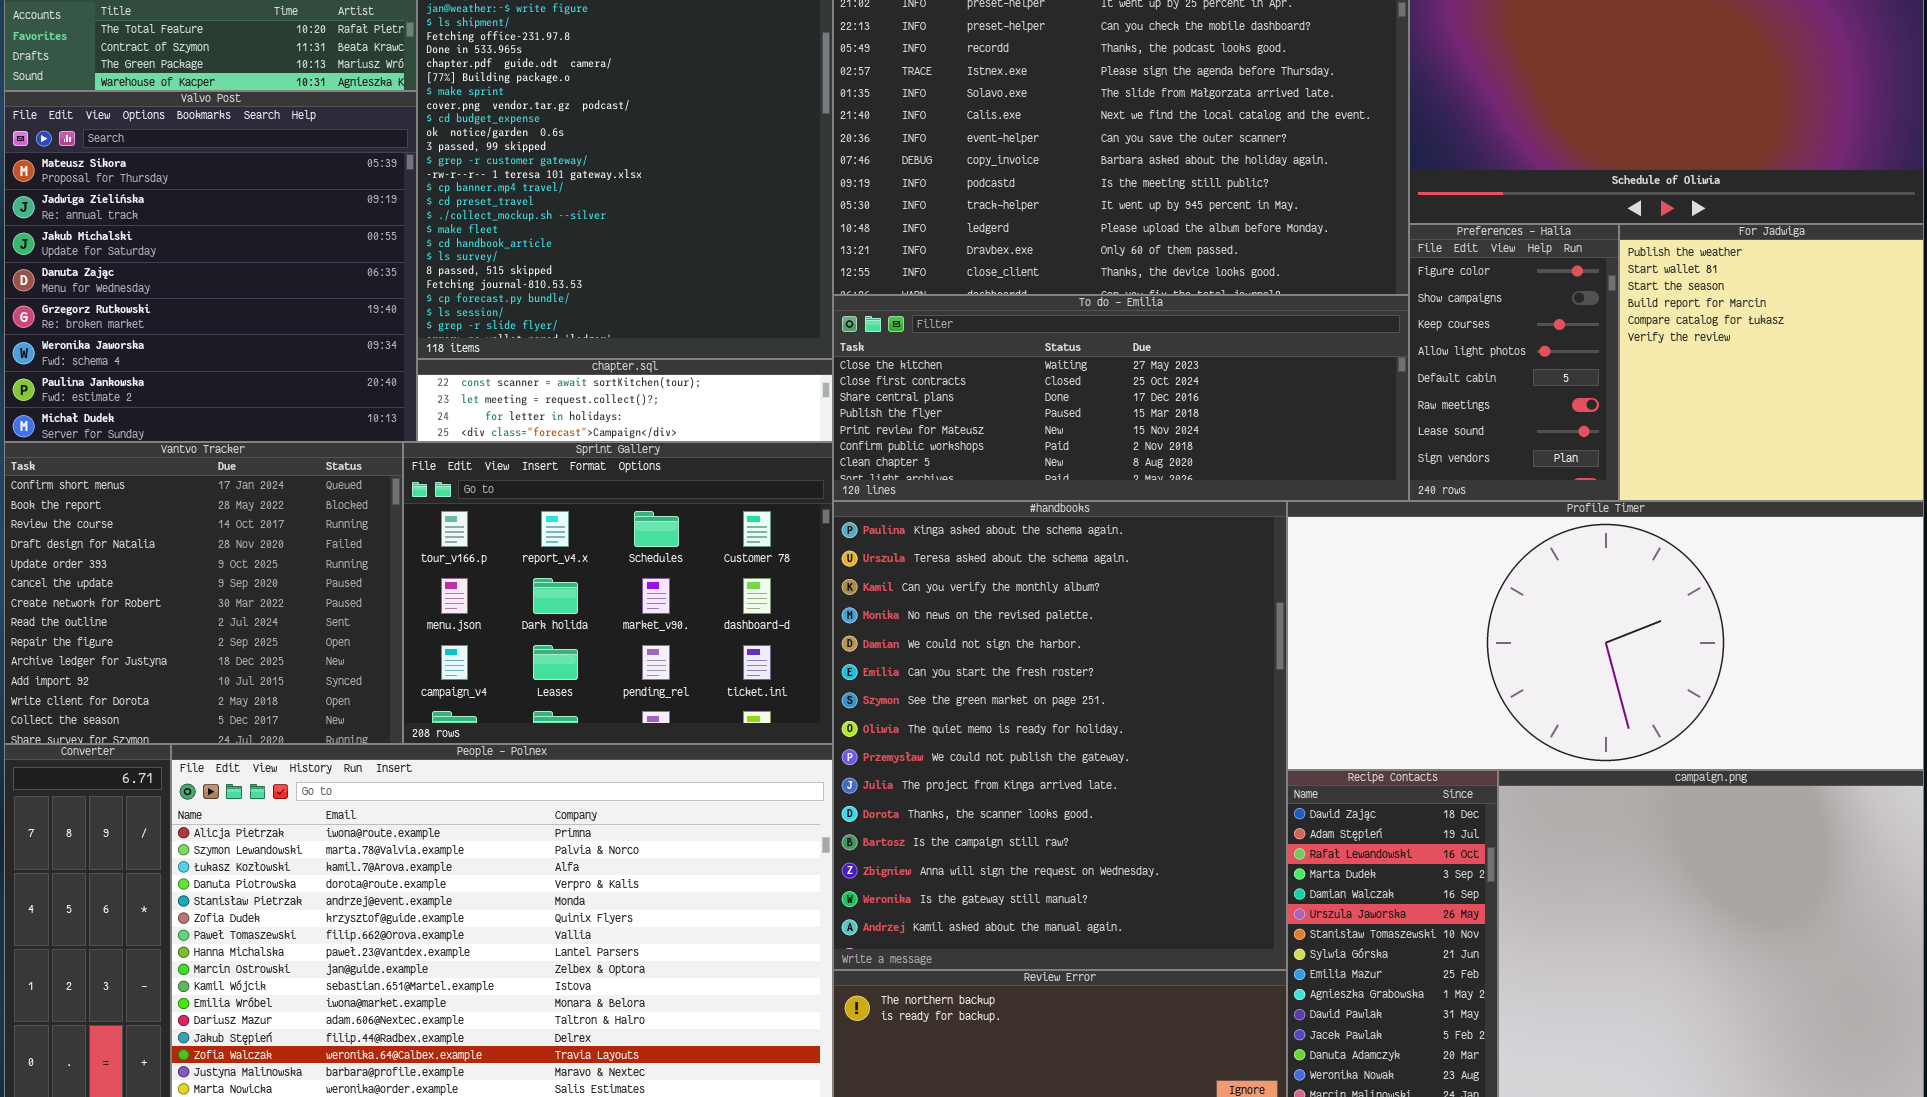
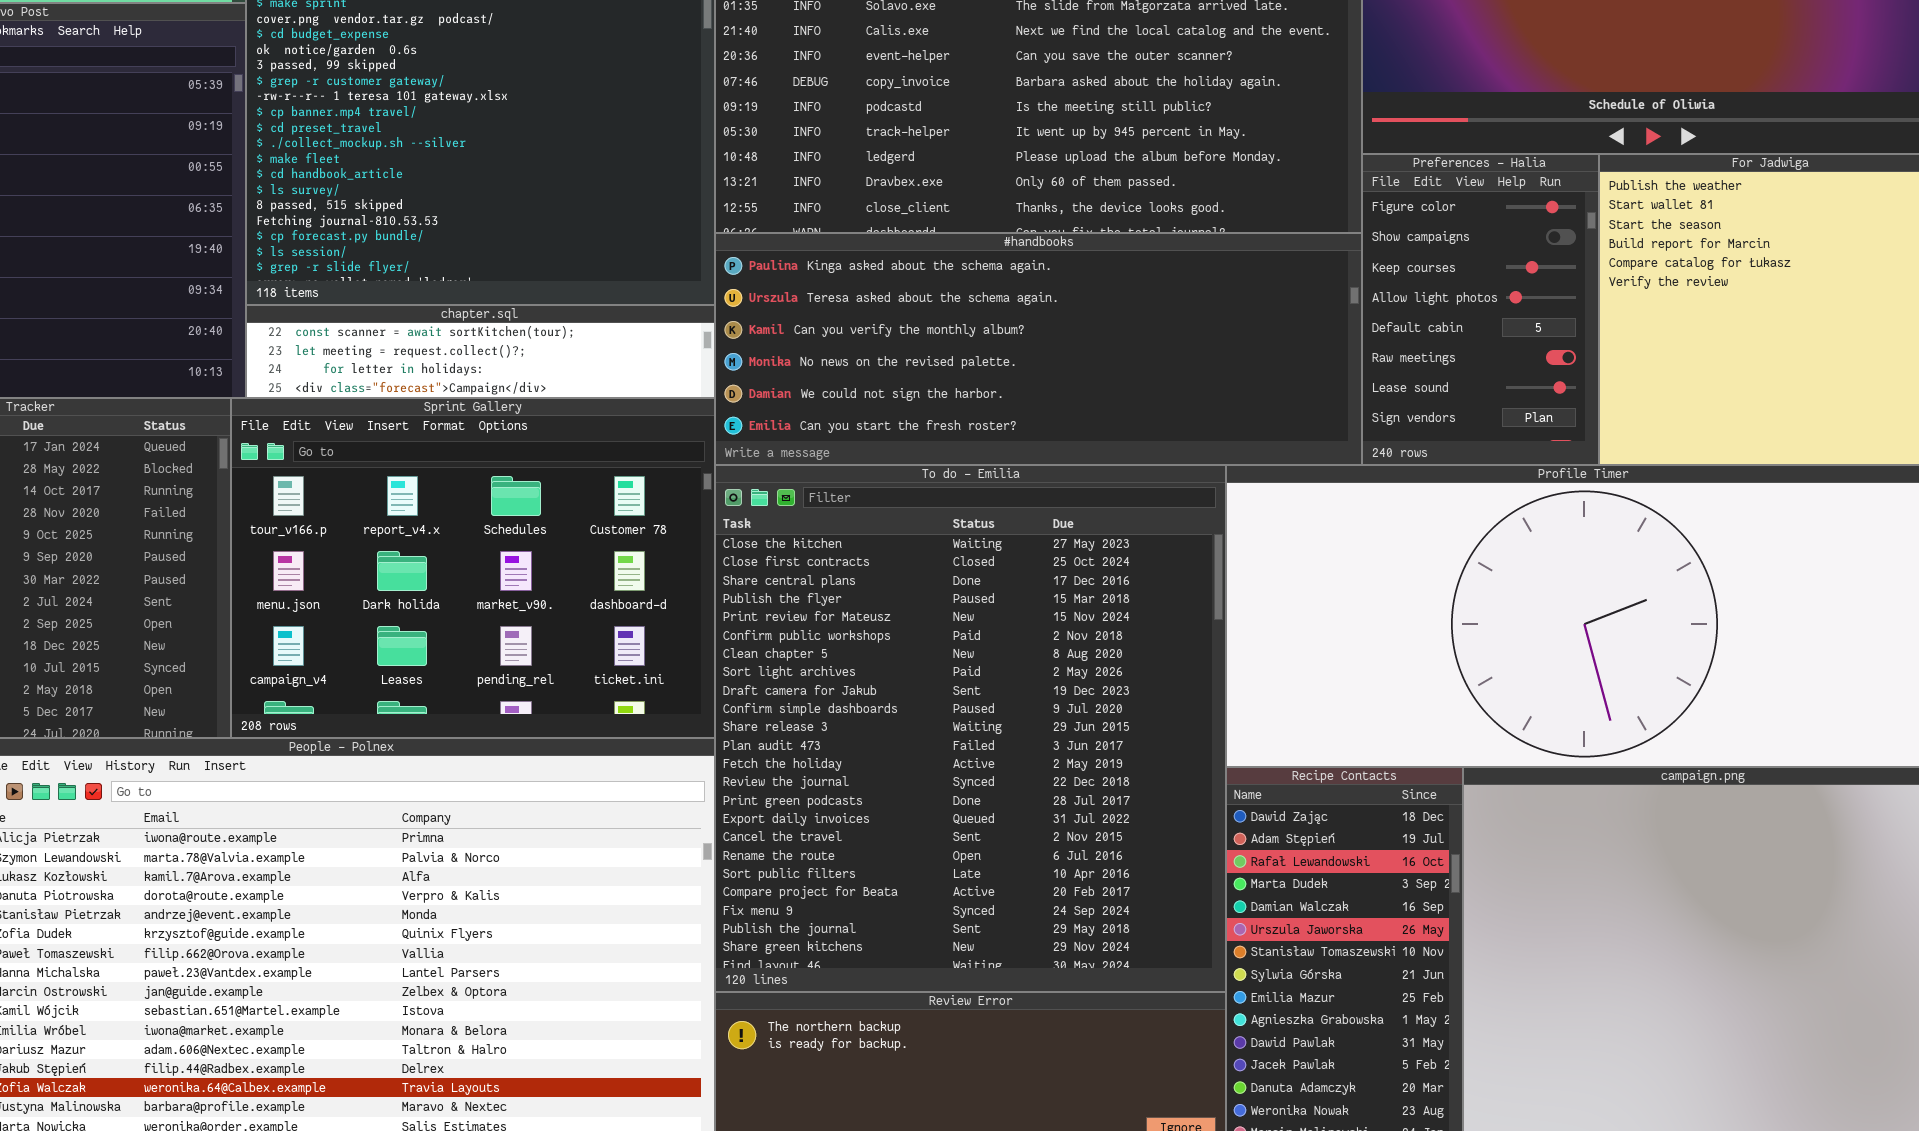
To do - Emilia: [833,295,1409,501] -> [715,465,1226,992], moved, resized
#handbooks: [833,501,1287,970] -> [715,233,1362,465], moved, resized

